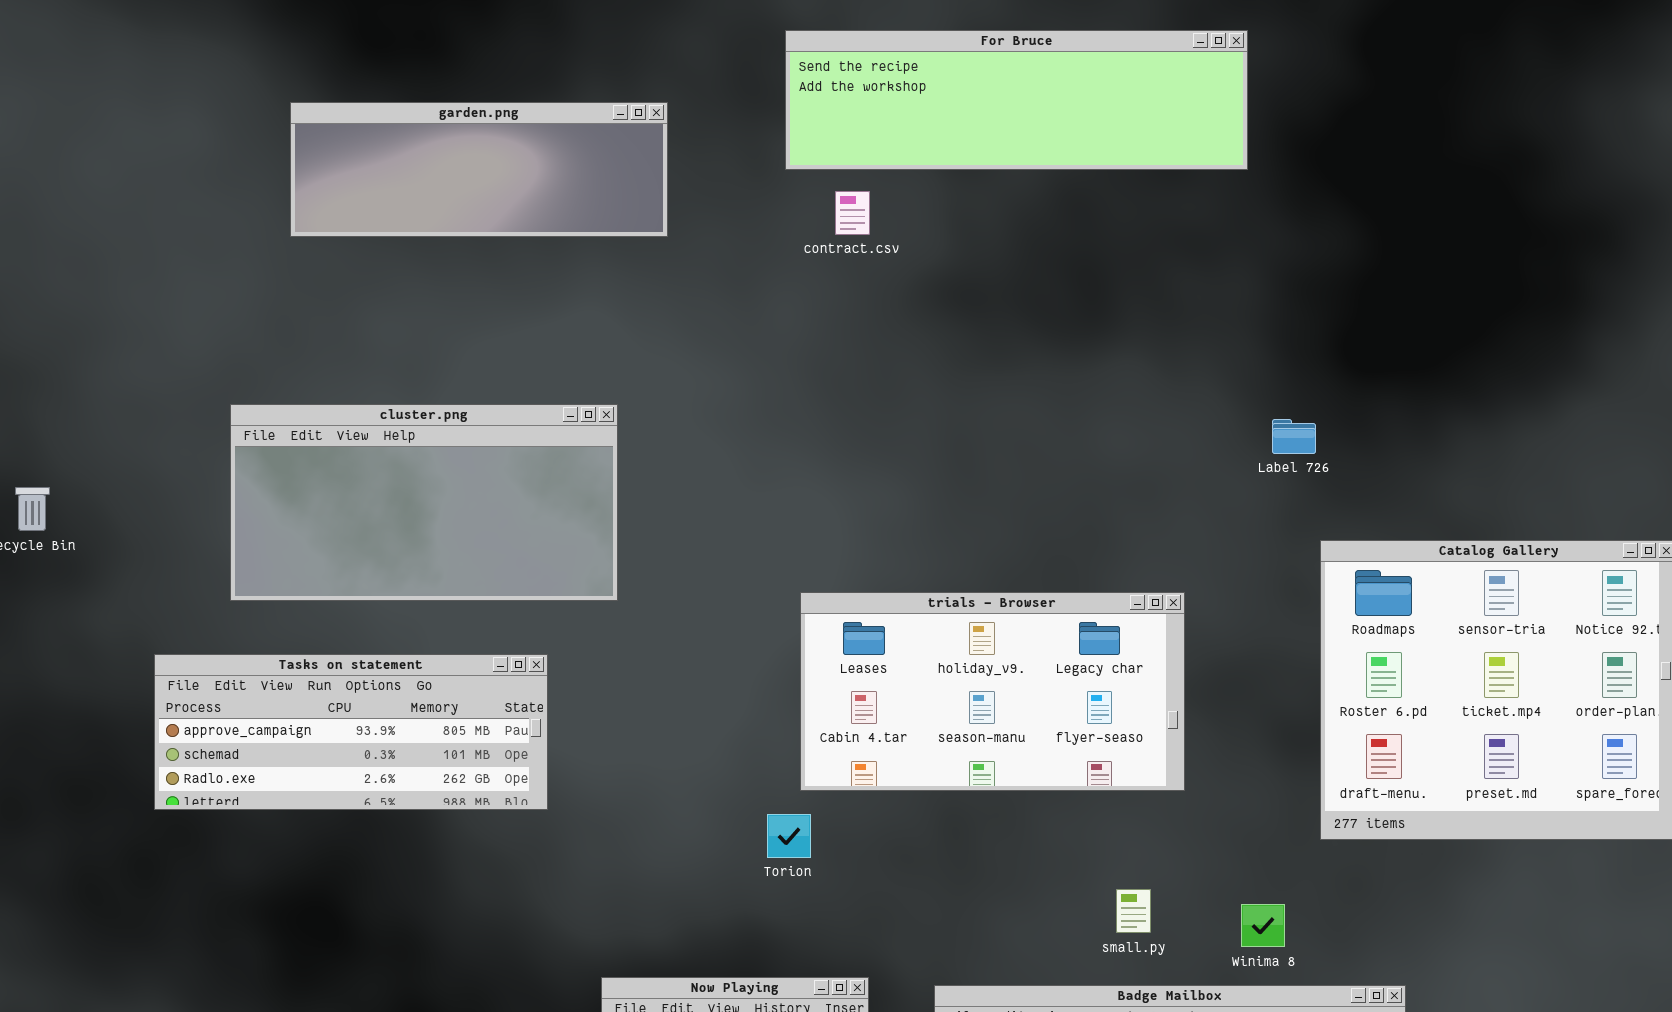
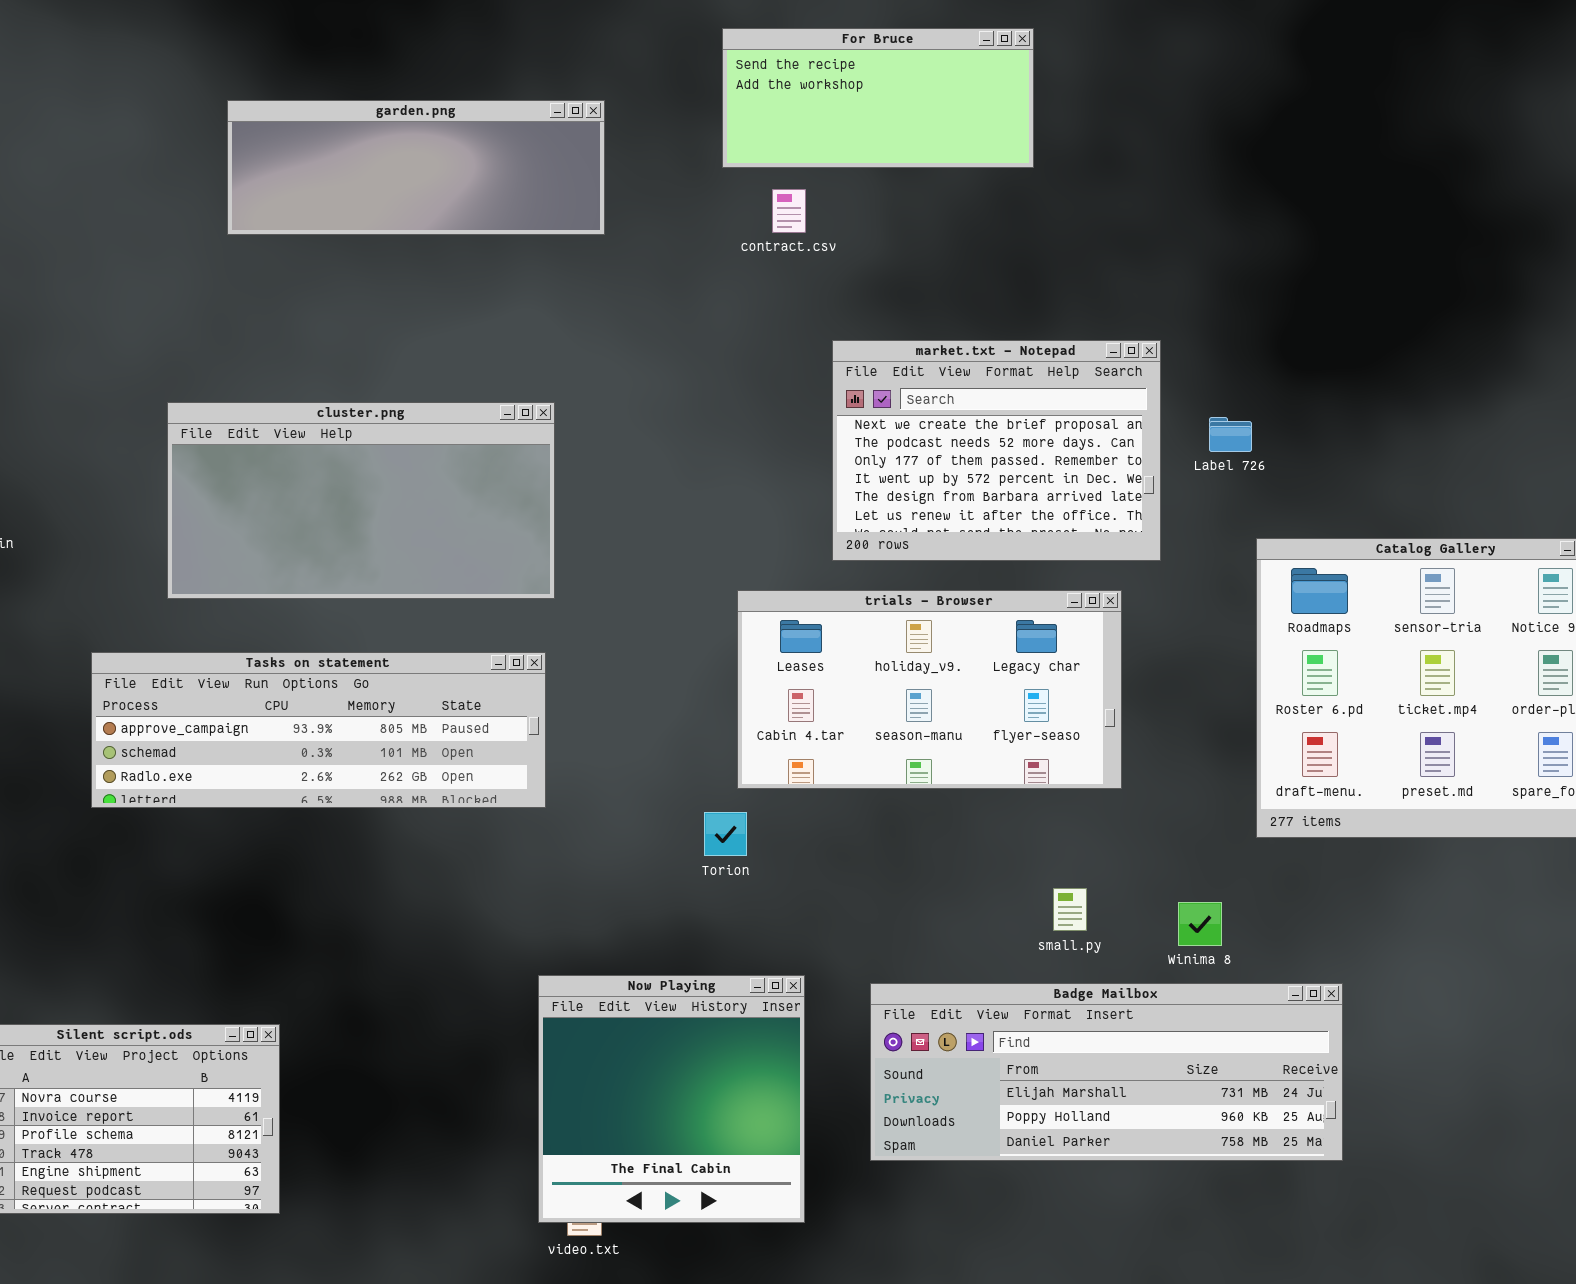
For Bruce: [785,30,1248,170] -> [722,28,1034,168], resized
market.txt - Notepad: none -> [832,340,1161,561], opened
Tasks on statement: [154,654,548,810] -> [91,652,546,808], resized

